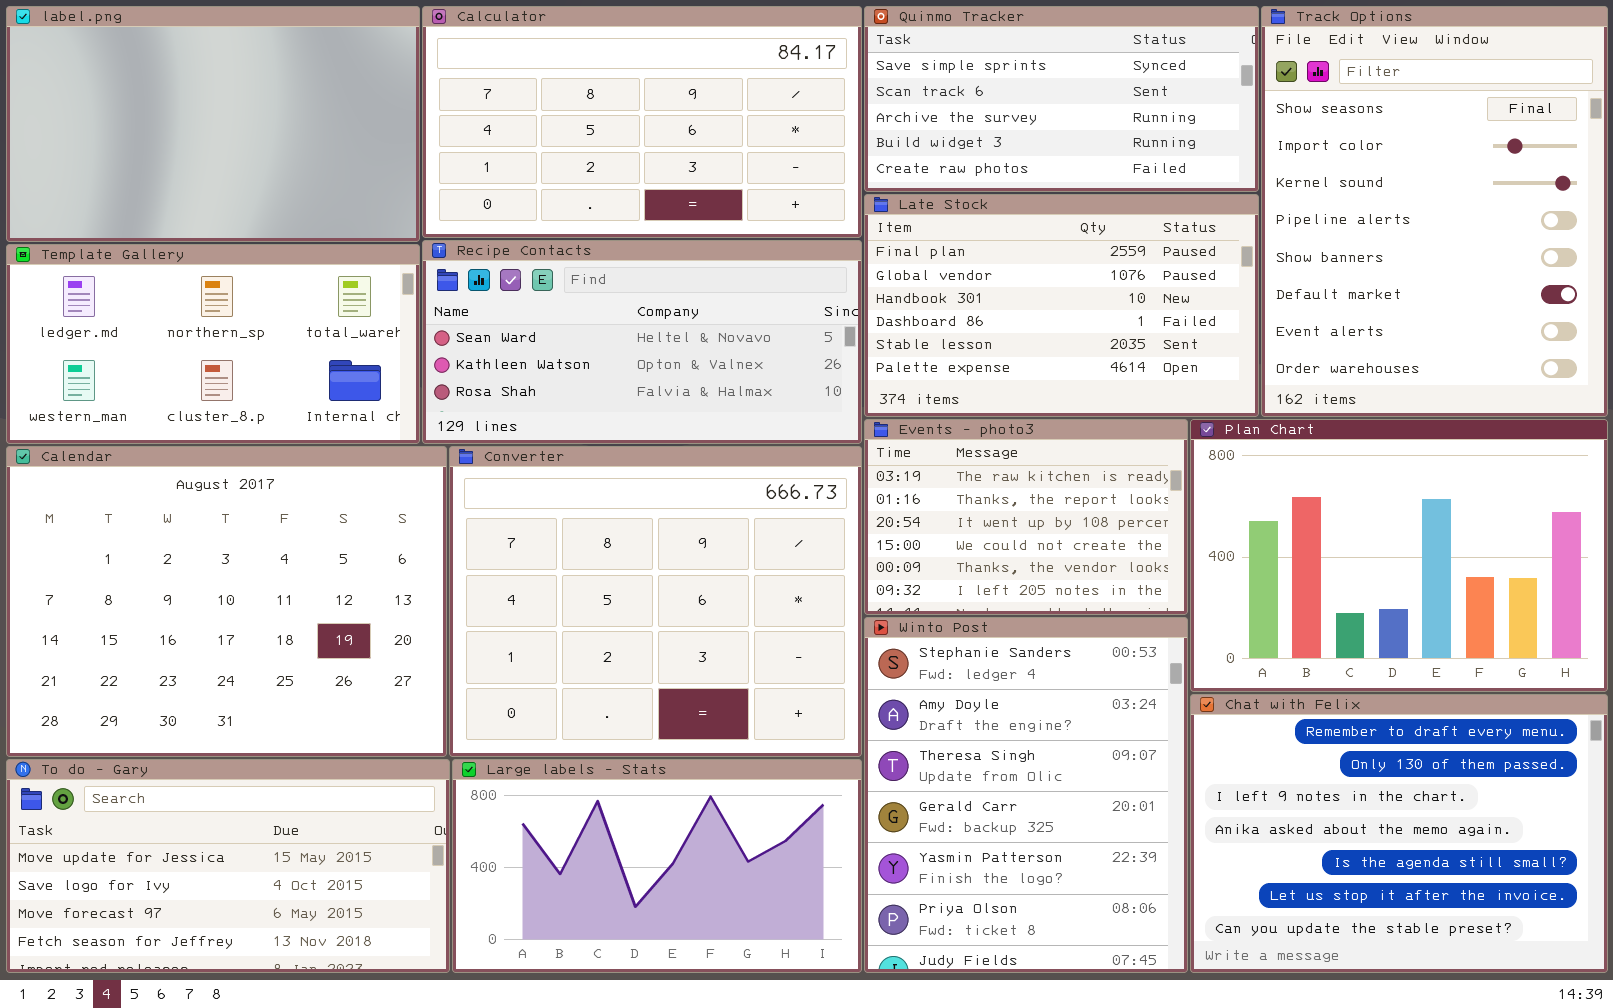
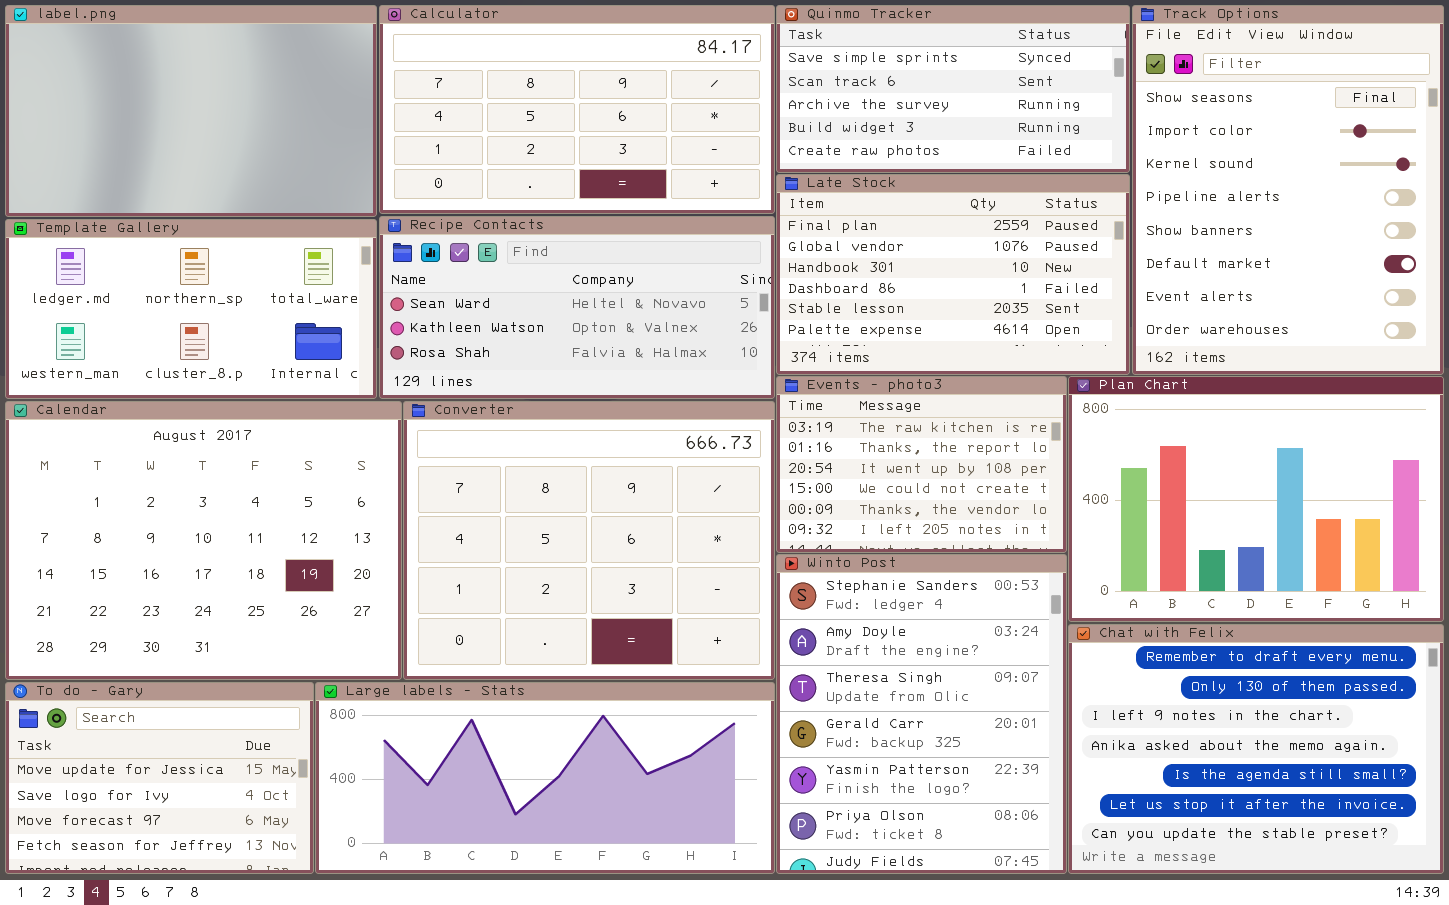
To do - Gary: [6,759,450,973] -> [5,682,314,874], resized
Large labels - Stats: [452,759,862,973] -> [315,682,775,874], resized

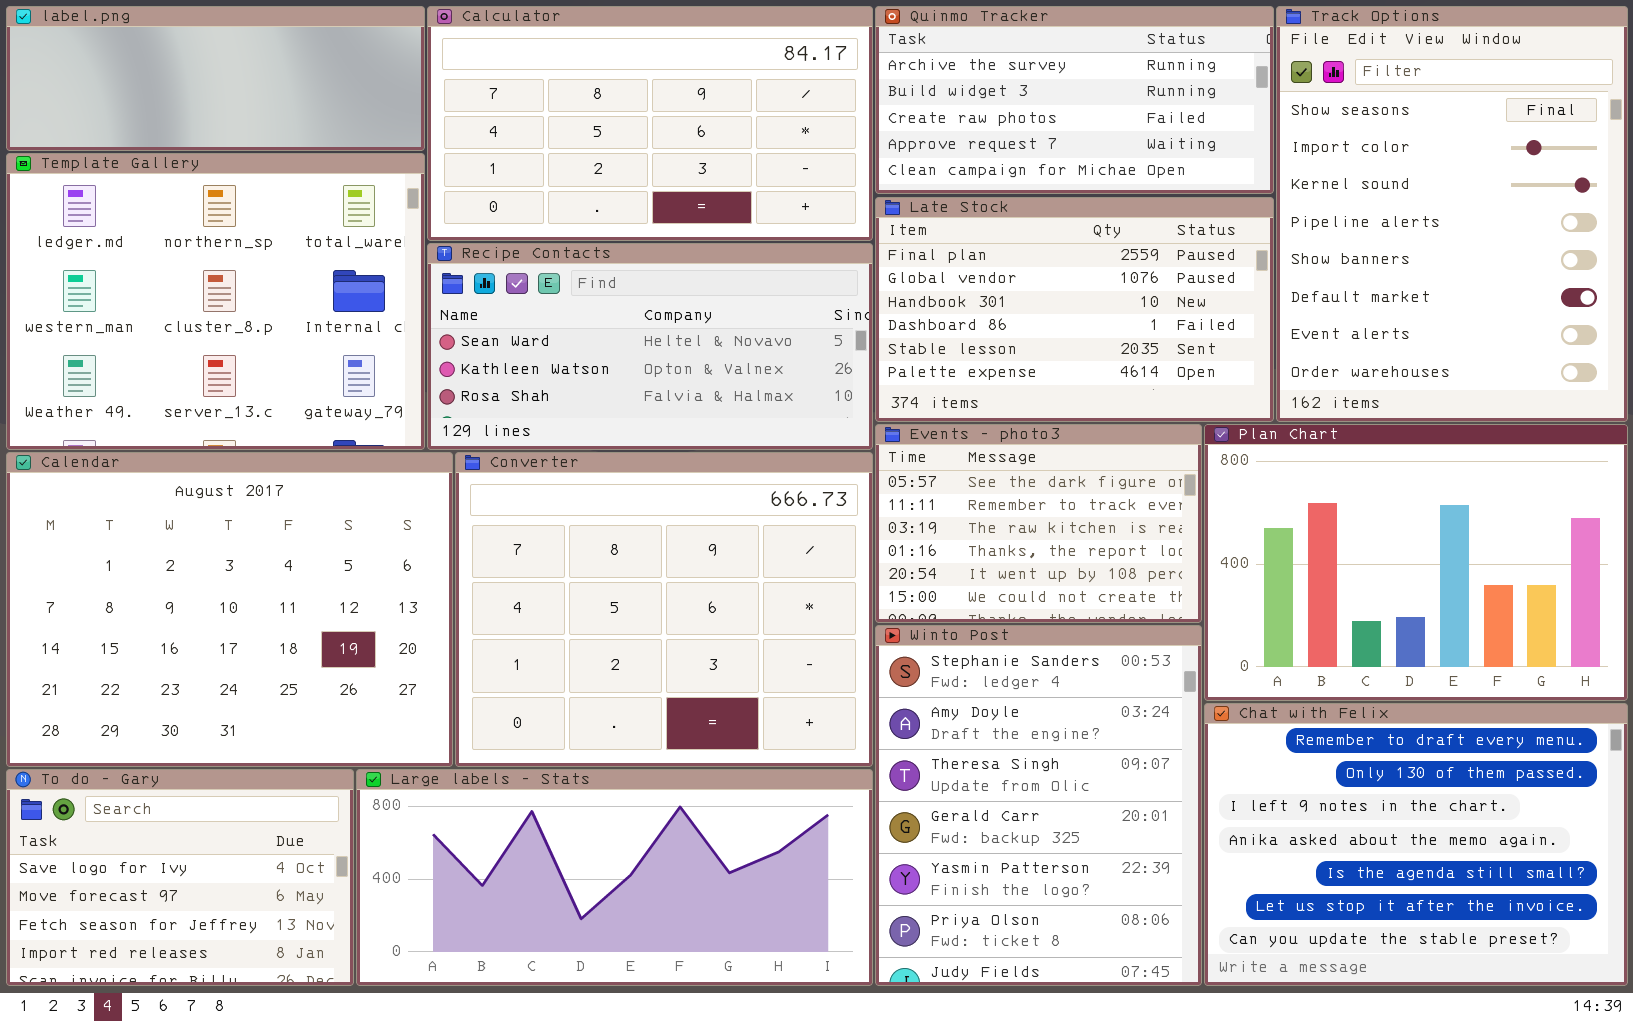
label.png: [5,5,377,217] -> [6,6,425,151], resized
Quinmo Tracker: [776,5,1130,173] -> [875,6,1274,194], scrolled down 2 rows
Template Gallery: [5,219,377,399] -> [6,153,425,450], resized
Events - photo3: [776,376,1067,553] -> [875,424,1202,623], scrolled up 2 rows
To do - Gary: [5,682,314,874] -> [6,769,354,986], scrolled down 1 row

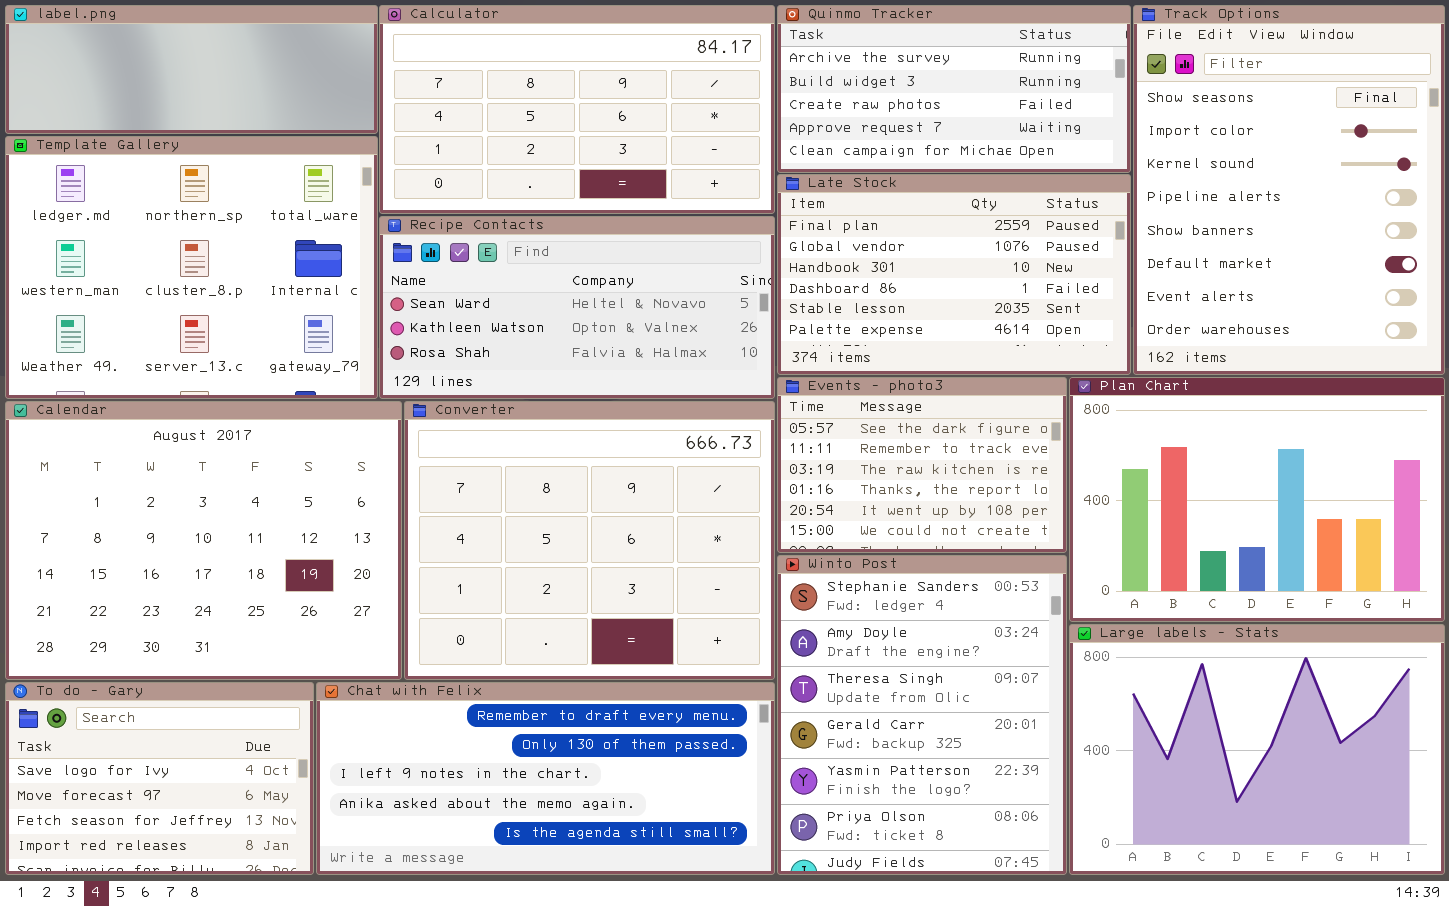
Chat with Felix: [1204,703,1628,986] -> [316,682,775,875], moved, resized
Large labels - Stats: [356,769,873,986] -> [1069,624,1445,875], moved, resized

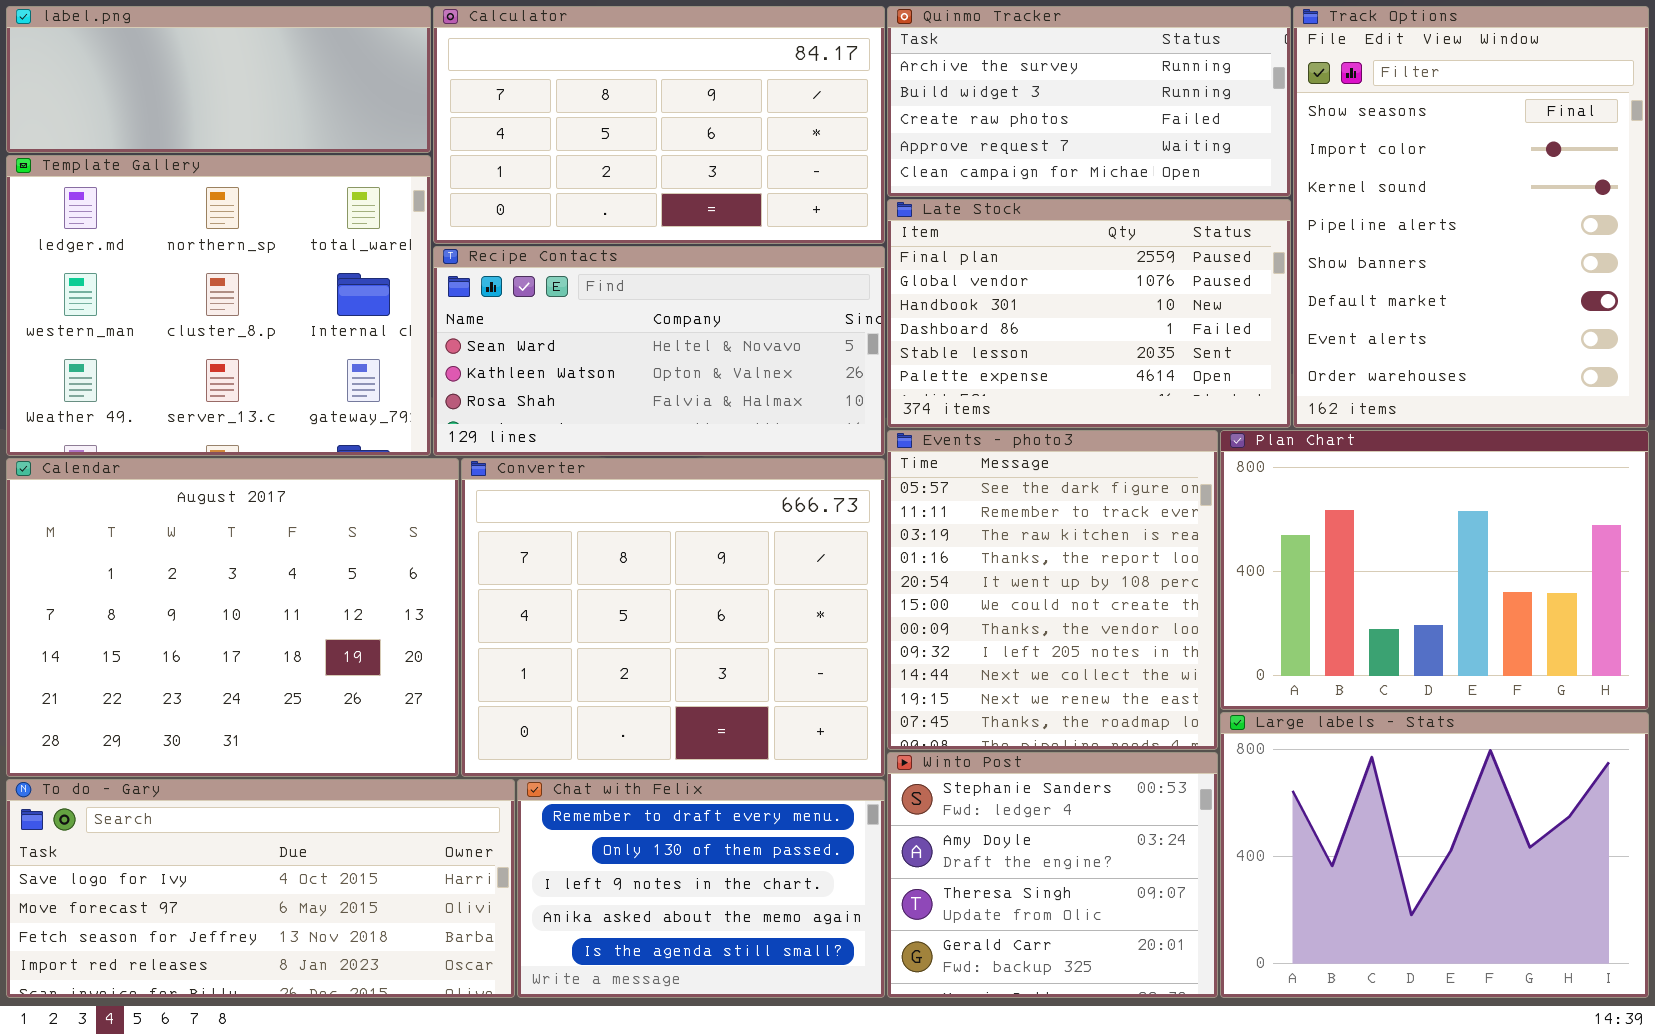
Events - photo3: [777,377,1067,553] -> [887,430,1218,750], resized
Winto Post: [777,555,1067,875] -> [887,752,1218,998], resized
To do - Gary: [5,682,314,875] -> [6,779,515,998], resized
Chat with Felix: [316,682,775,875] -> [517,779,885,998], resized

